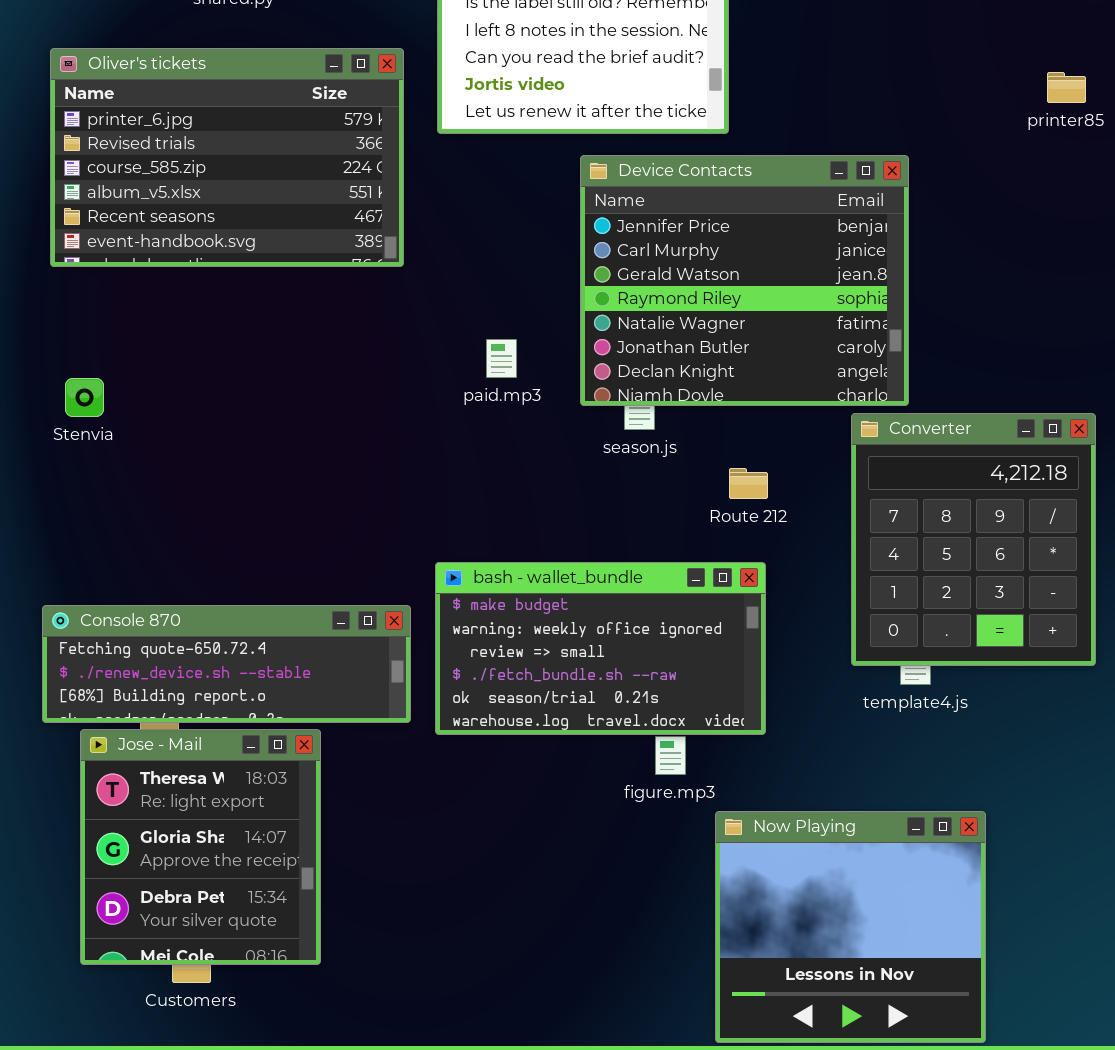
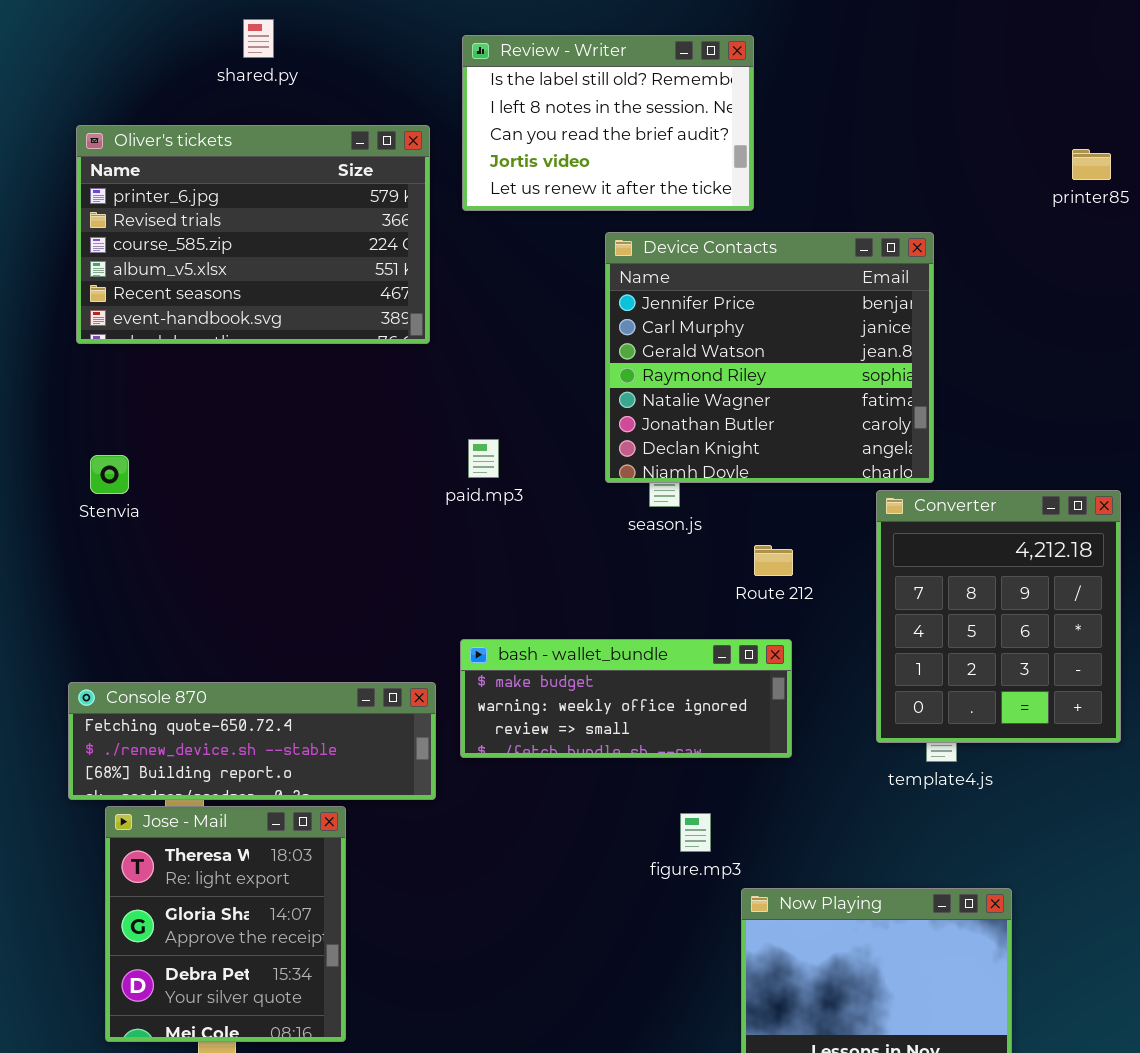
paid.mp3: [486,339,517,378] -> [468,439,499,478], moved
bash - wallet_bundle: [435,562,766,735] -> [460,639,792,758], resized

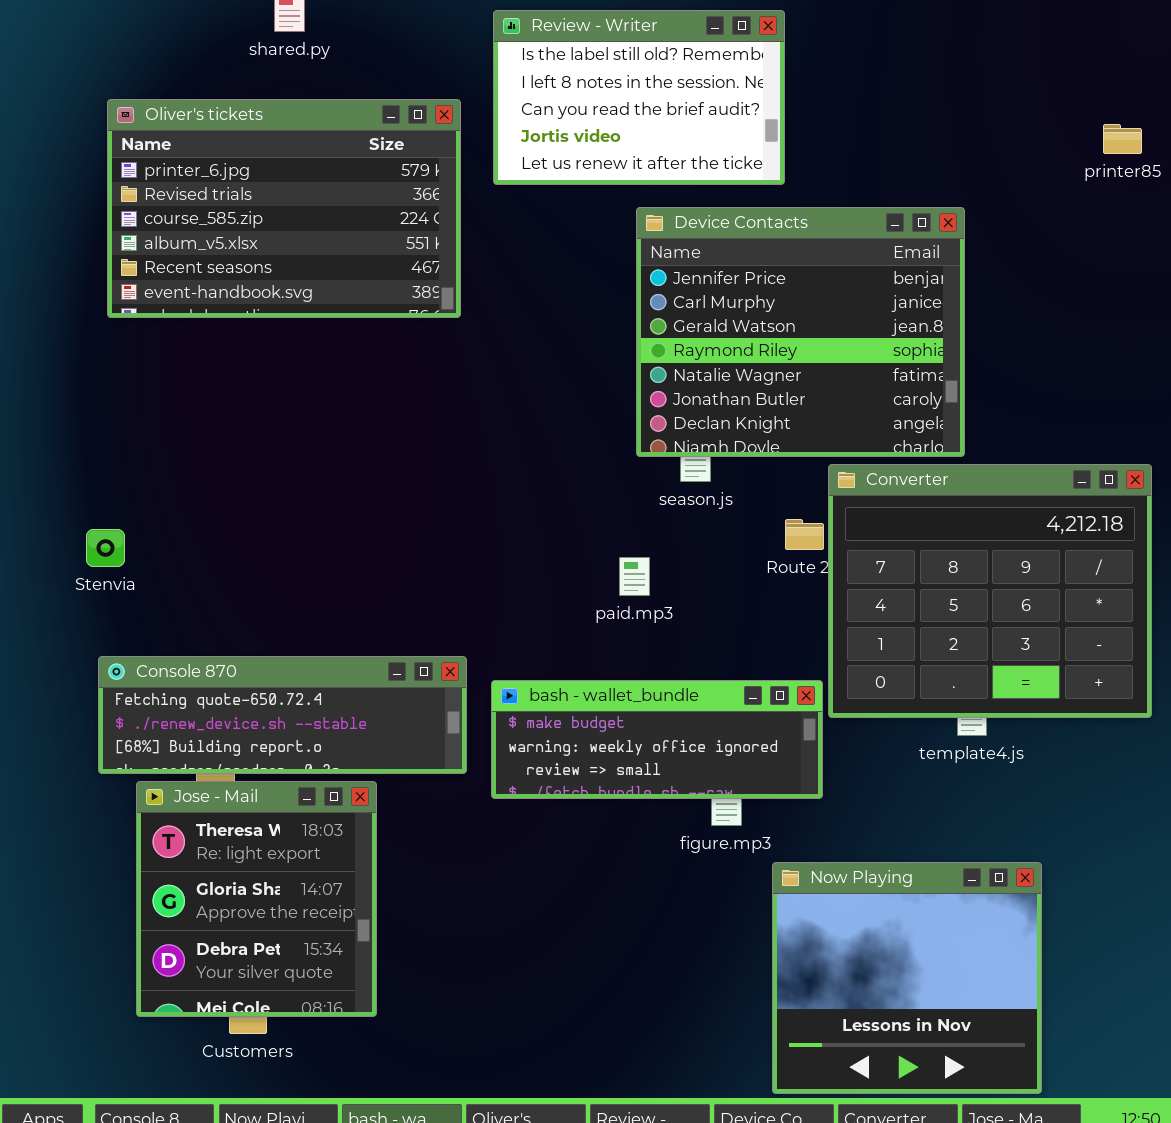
paid.mp3: [468,439,499,478] -> [619,557,650,596], moved
Stenvia: [90,455,129,494] -> [86,529,125,567], moved
Converter: [876,490,1121,743] -> [828,464,1152,718], resized
bash - wallet_bundle: [460,639,792,758] -> [491,680,823,799], moved

